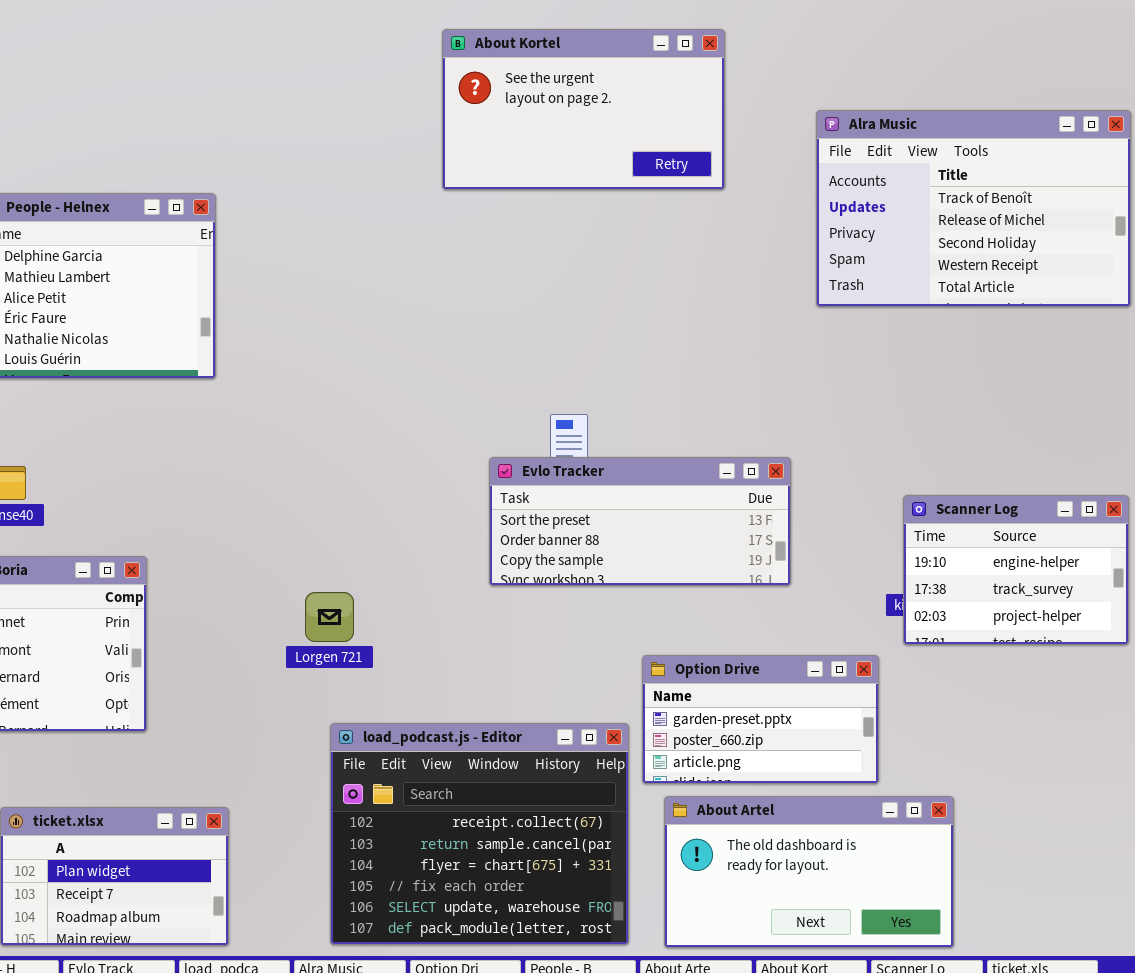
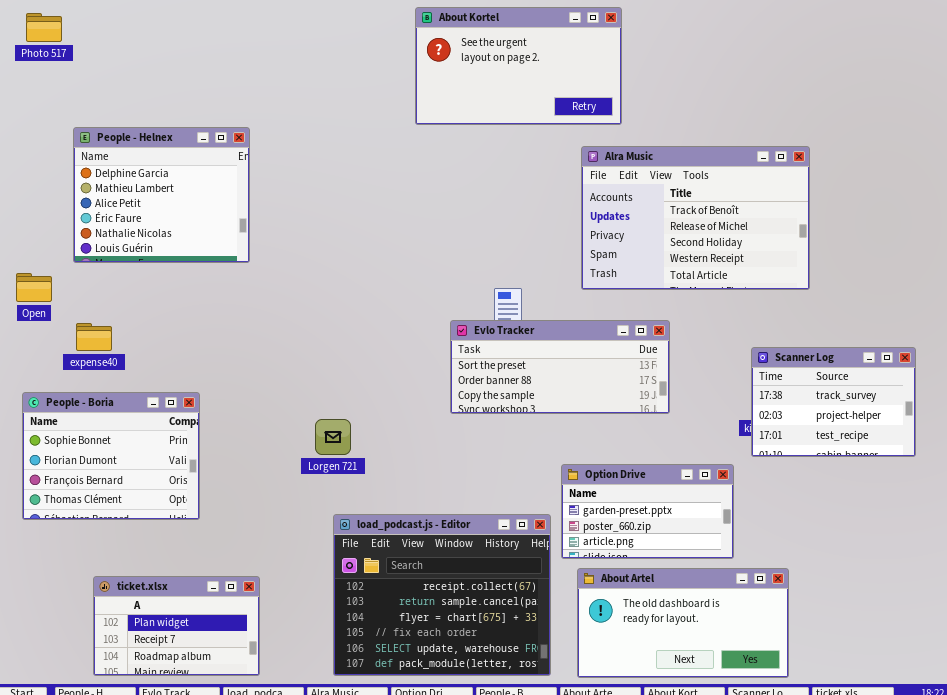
Alra Music: [816,110,1131,307] -> [581,146,810,290], moved
Scanner Log: [903,495,1129,645] -> [751,347,916,457], scrolled down 1 row

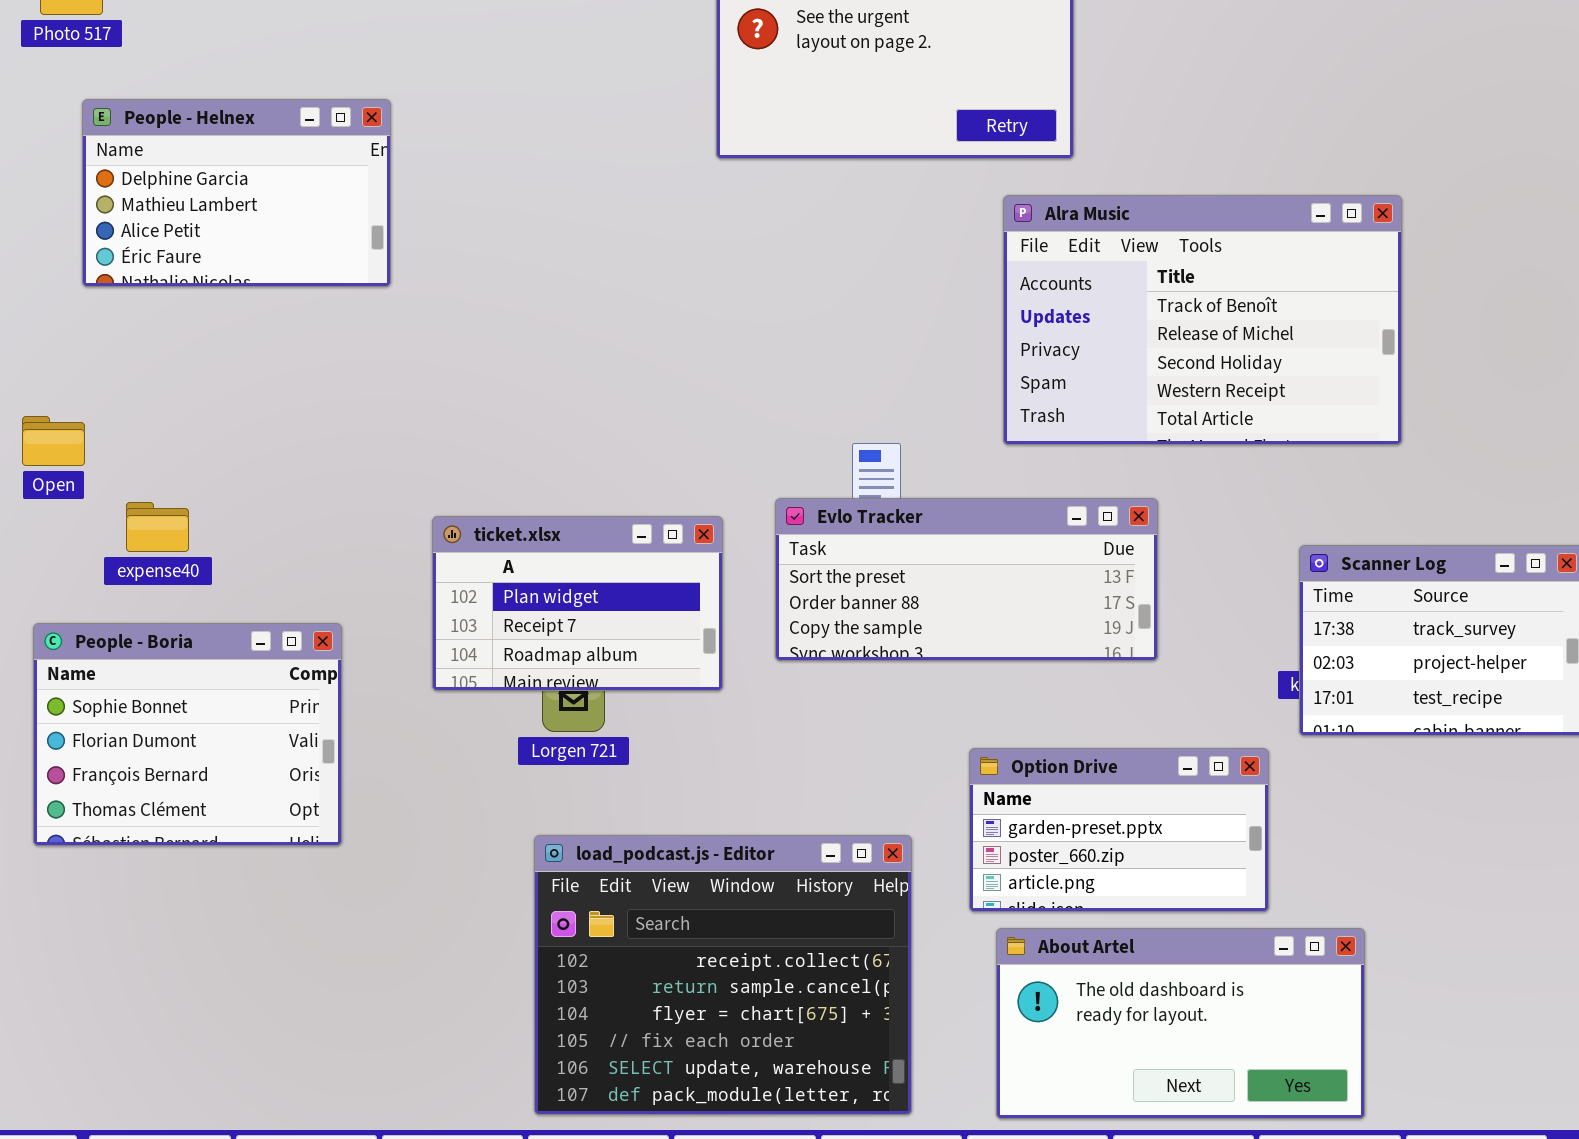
People - Helnex: [73,127,250,263] -> [82,99,391,287], moved, resized
load_podcast.js - Editor: [333,514,551,676] -> [534,835,912,1115], moved
ticket.xlsx: [93,576,260,676] -> [432,516,723,691], moved

